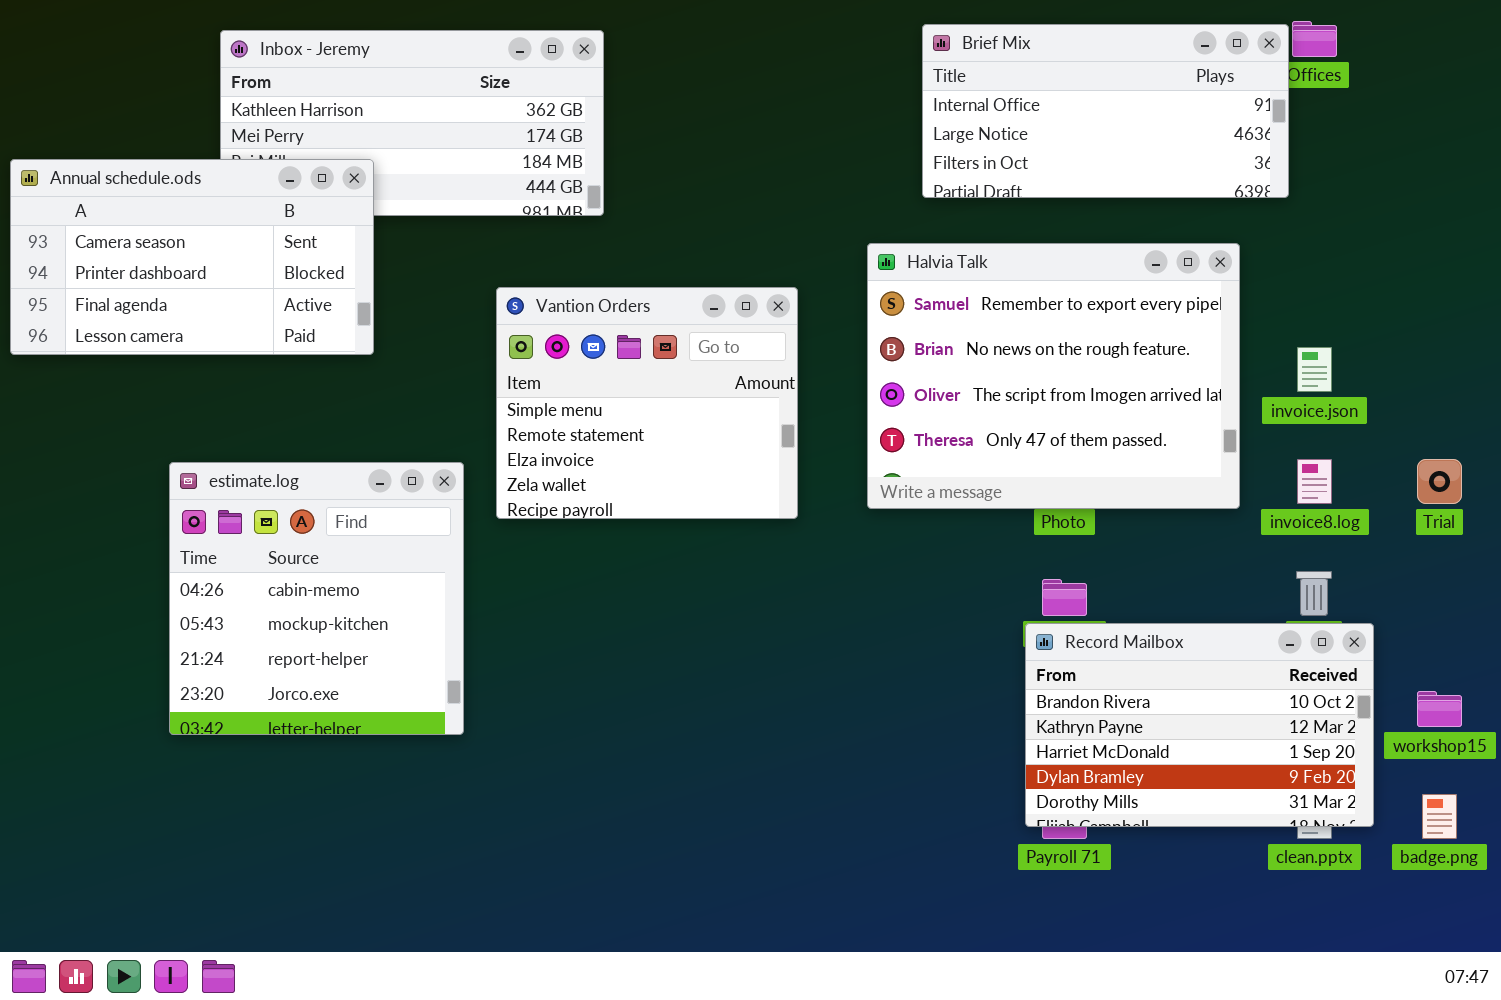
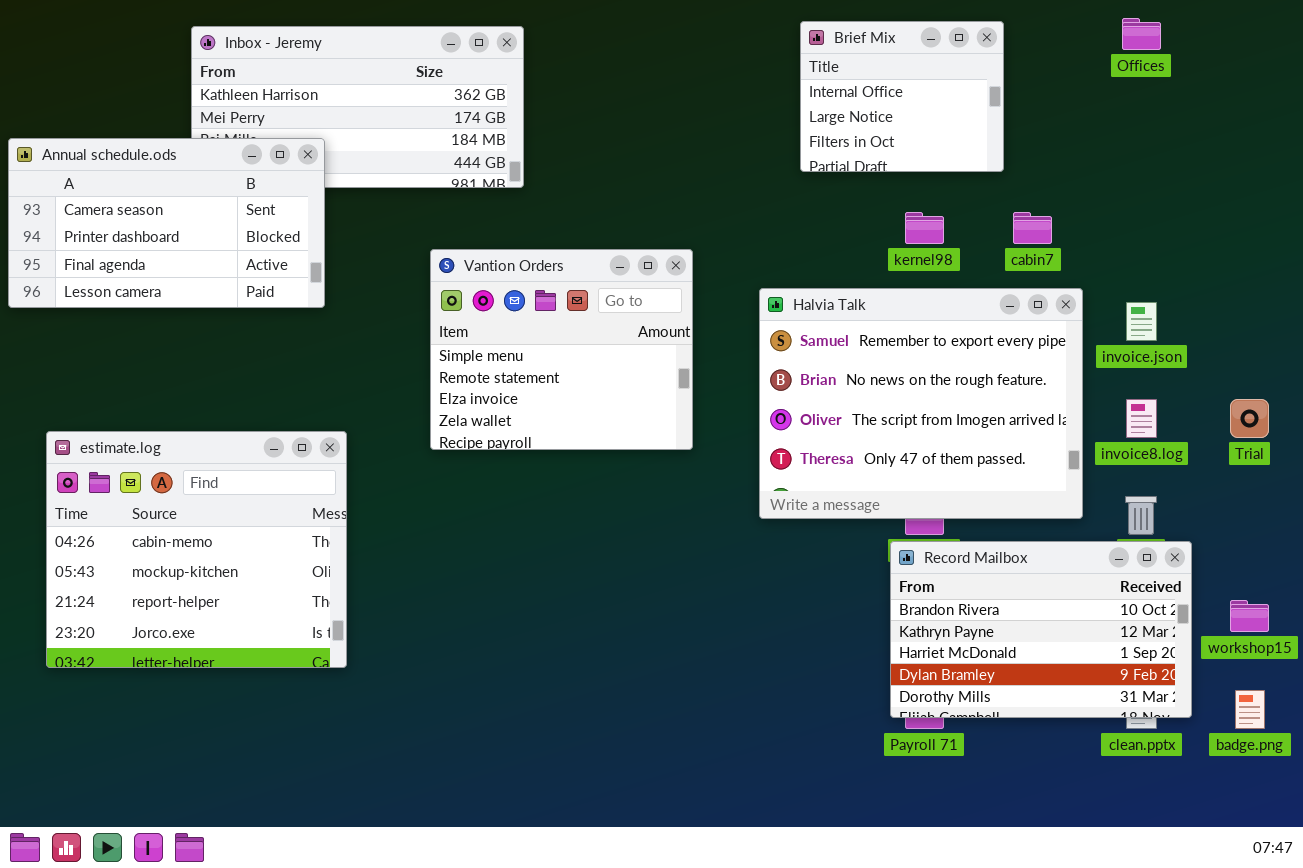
Brief Mix: [922,24,1289,198] -> [800,21,1004,172], resized
Halvia Talk: [867,243,1240,509] -> [759,288,1083,519], moved
estimate.log: [169,462,464,735] -> [46,431,347,668], moved, resized

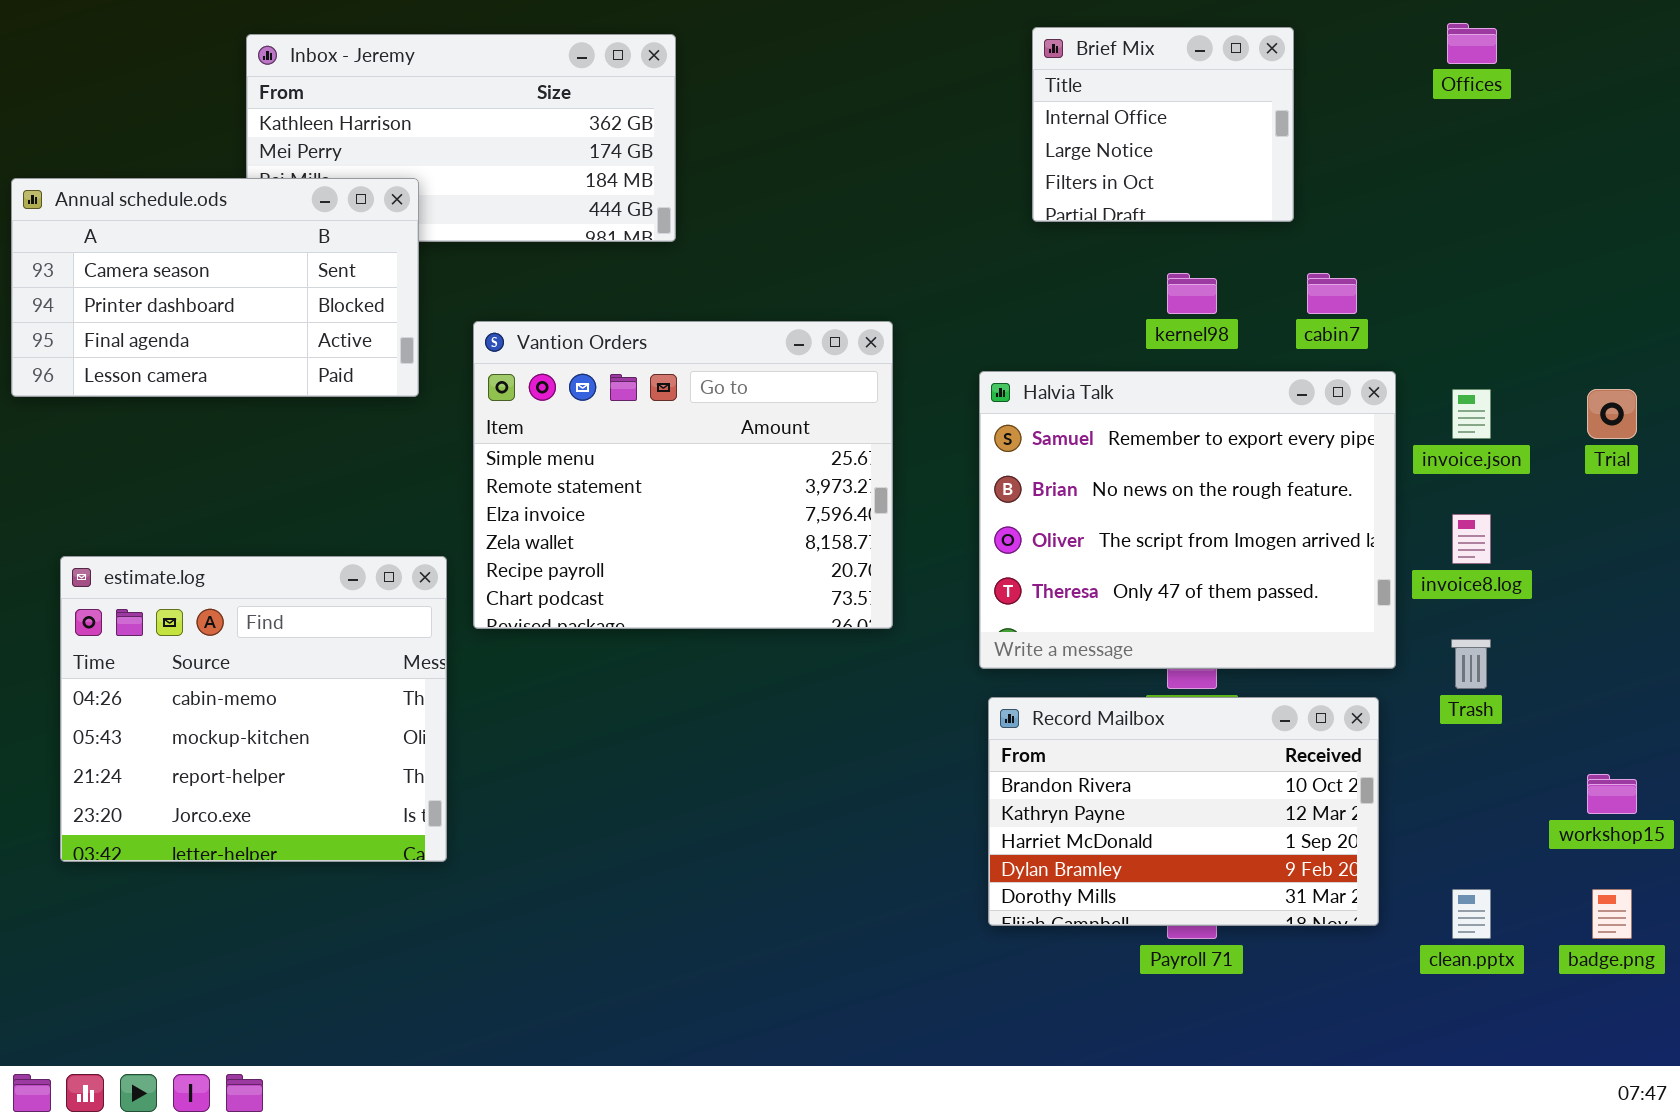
Vantion Orders: [430,249,693,450] -> [473,321,893,629], resized
Trial: [1230,399,1269,438] -> [1587,389,1637,439], moved
Record Mailbox: [890,541,1192,718] -> [988,697,1379,926], moved

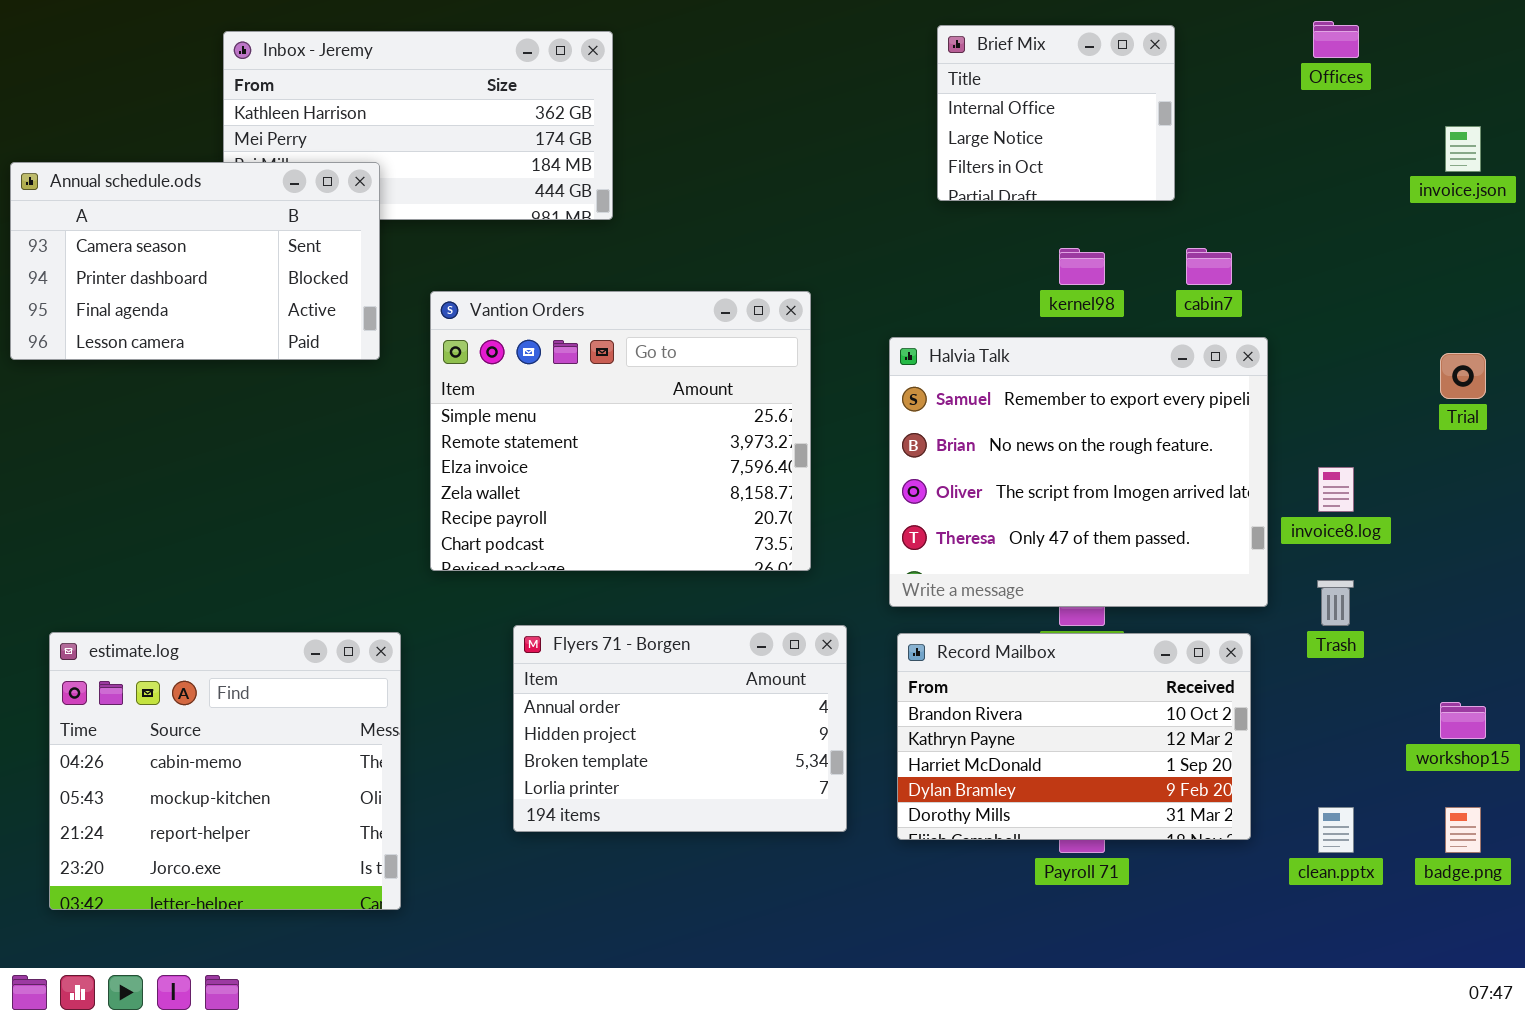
invoice.json: [1452,389,1491,439] -> [1445,126,1481,172], moved
estimate.log: [60,556,447,862] -> [49,632,401,910], moved
Flyers 71 - Borgen: none -> [513,625,847,832], opened

